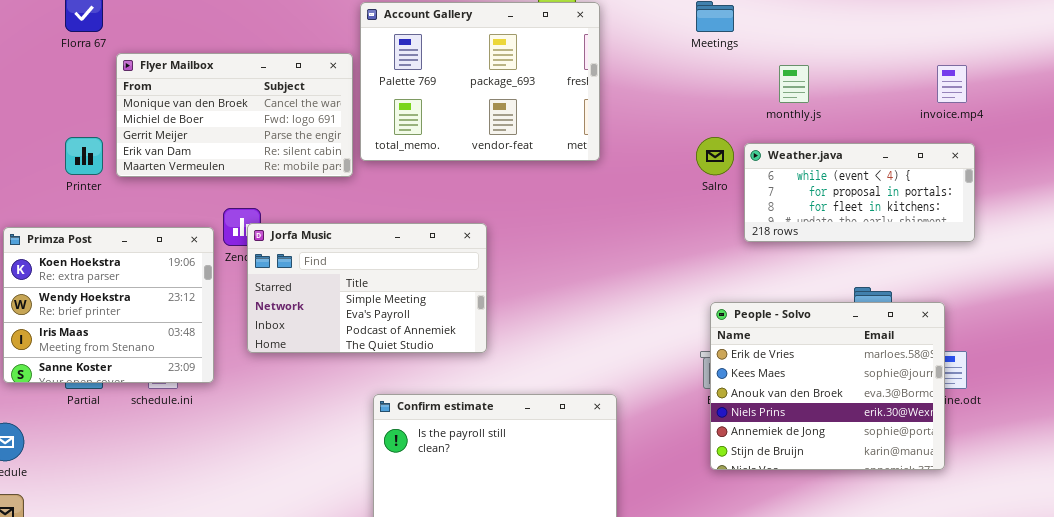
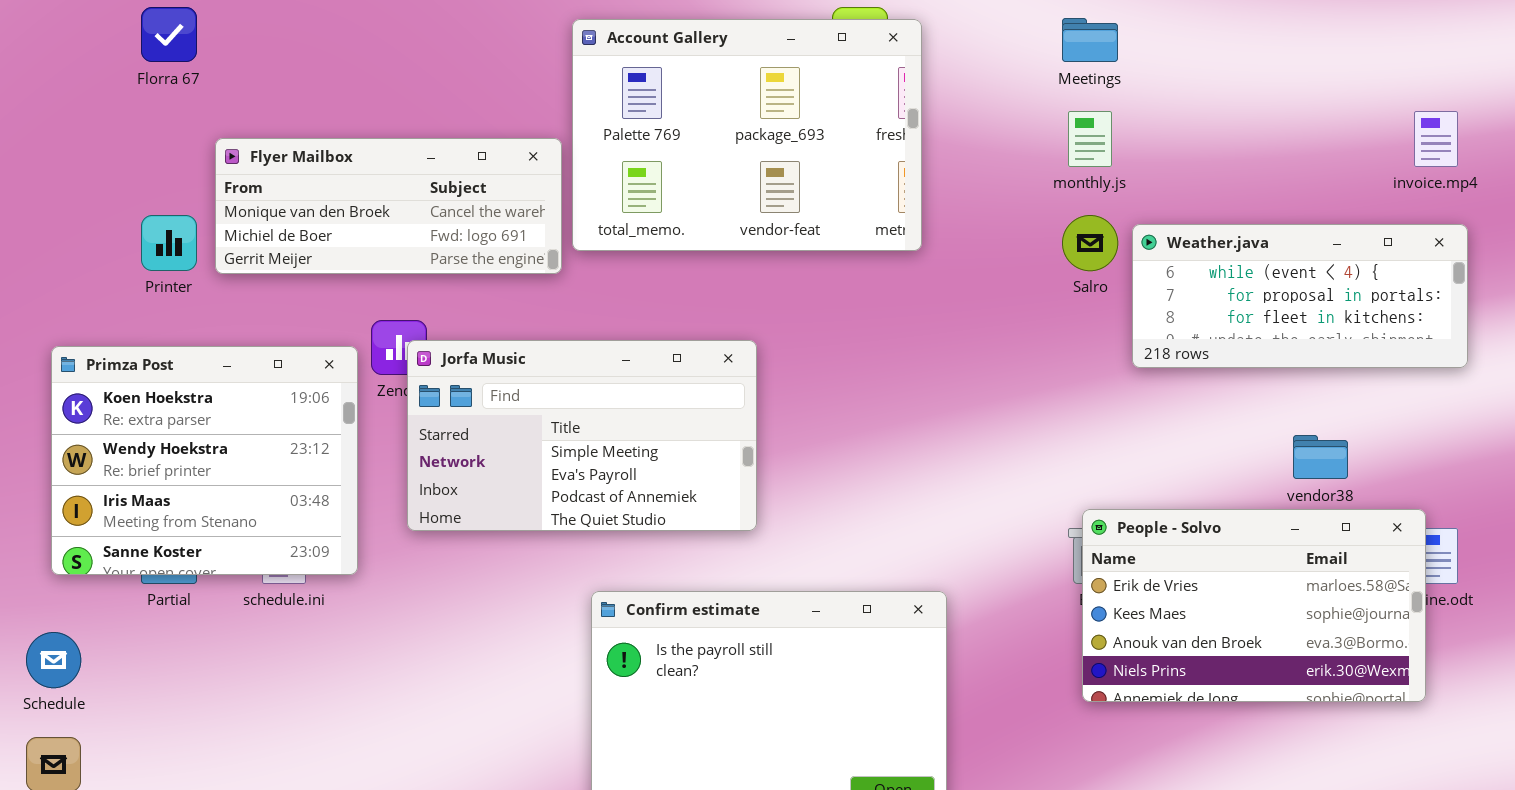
Flyer Mailbox: [116,53,353,177] -> [215,138,562,274], resized
monthly.js: [779,65,809,103] -> [1068,111,1112,167], moved
People - Solvo: [710,302,945,470] -> [1082,509,1426,702], resized

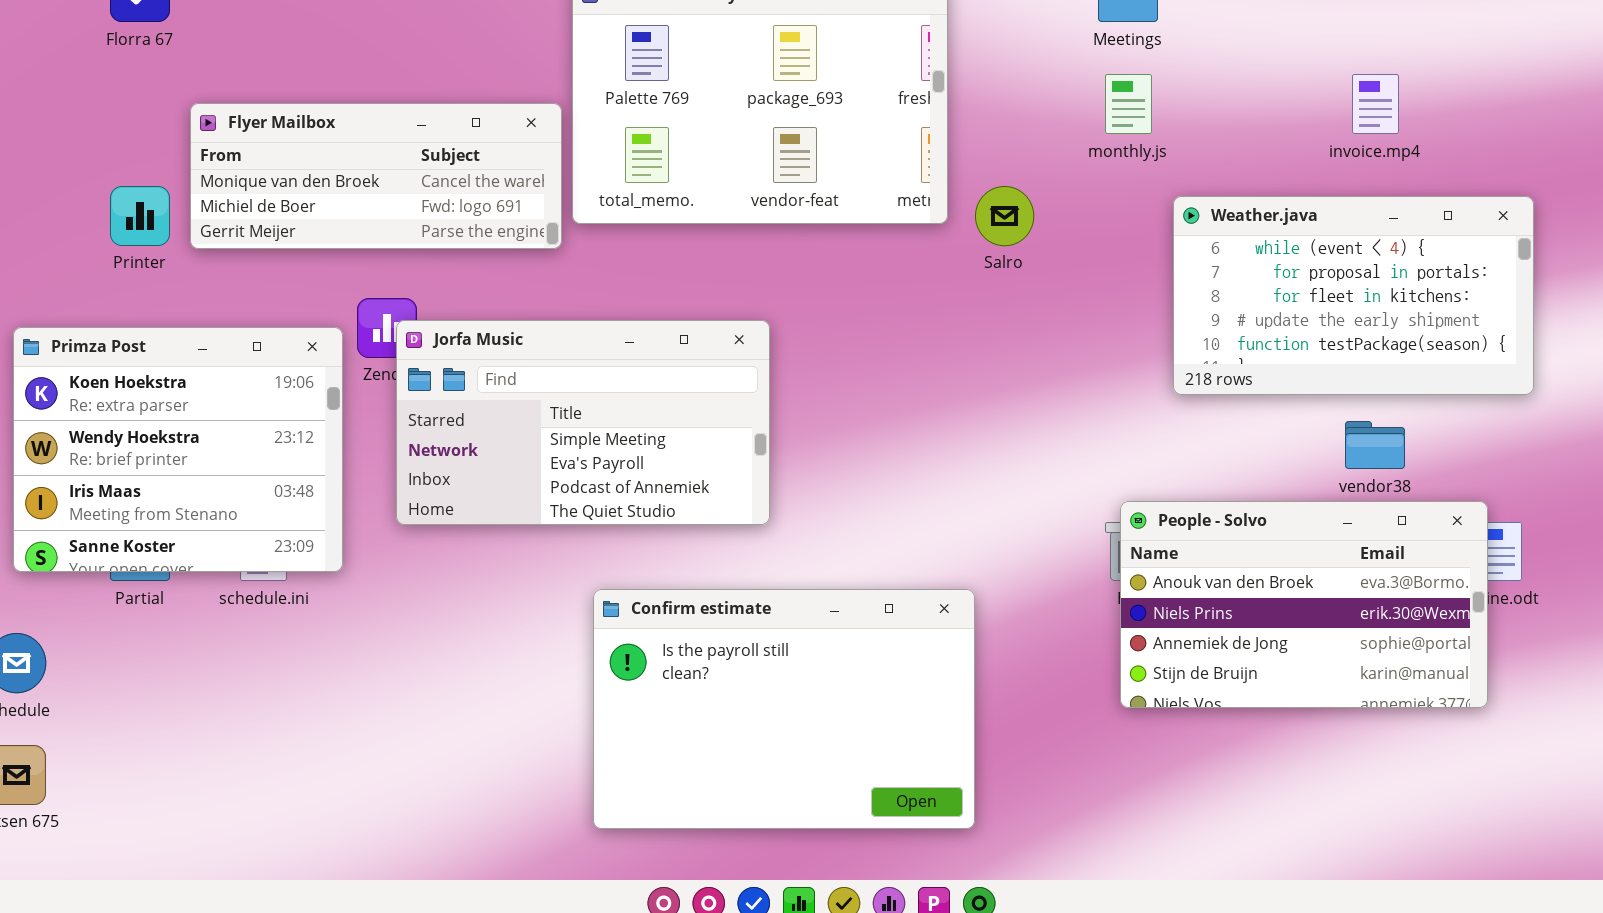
invoice.mp4: [1414,111,1458,167] -> [1352,74,1399,134], moved
Salro: [1062,215,1118,271] -> [975,186,1034,246], moved
Weather.java: [1132,224,1468,368] -> [1173,196,1534,395], resized
People - Solvo: [1082,509,1426,702] -> [1120,501,1488,708], scrolled down 2 rows

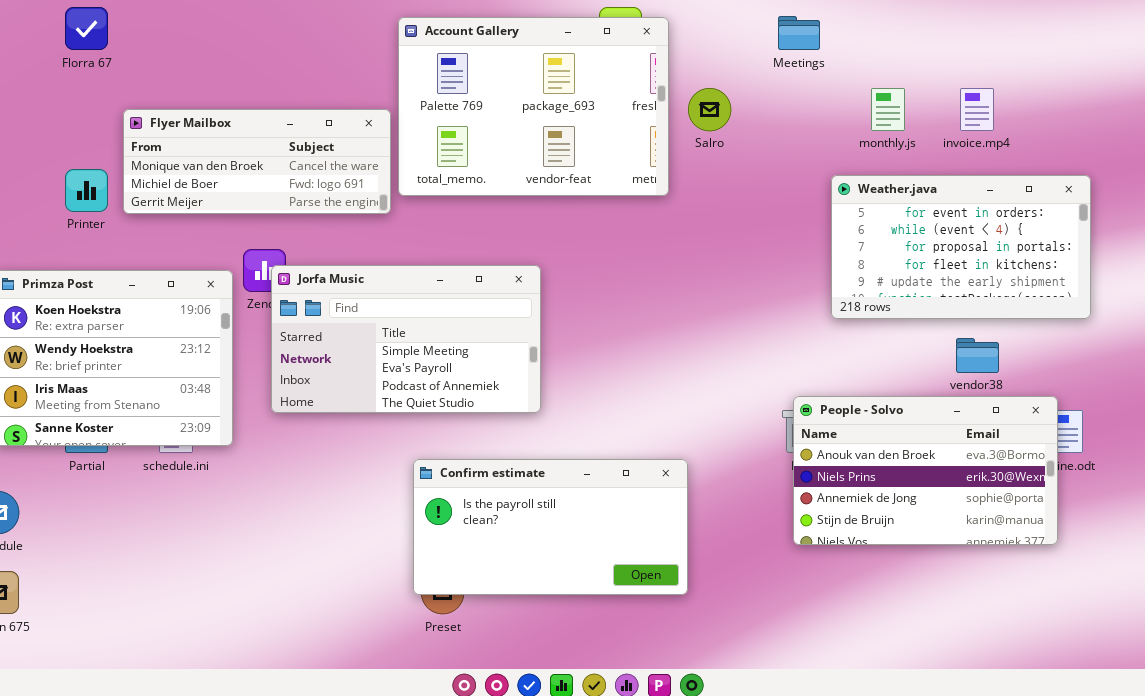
monthly.js: [1105,74,1152,134] -> [871,88,905,131], moved
Salro: [975,186,1034,246] -> [688,88,731,131], moved
Weather.java: [1173,196,1534,395] -> [831,175,1091,319], scrolled up 1 row
Confirm estimate: [593,589,975,829] -> [413,459,688,595], resized

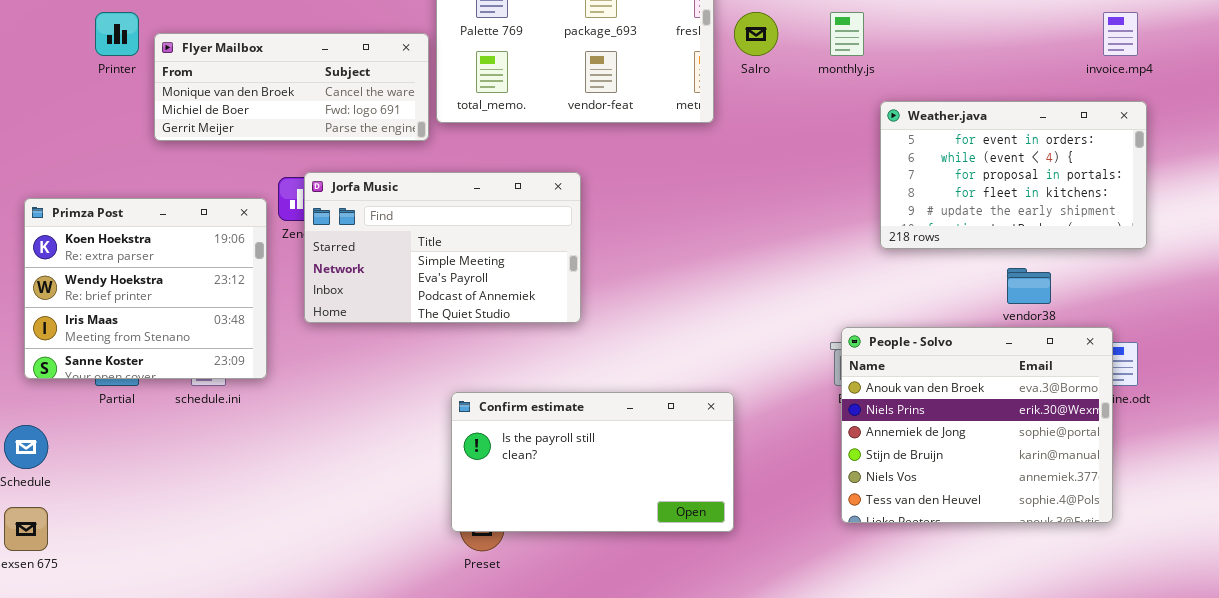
monthly.js: [871,88,905,131] -> [830,12,864,56], moved
invoice.mp4: [960,88,994,131] -> [1103,12,1138,56], moved
Printer: [65,169,108,212] -> [95,12,139,56], moved
Jorfa Music: [271,265,541,413] -> [304,172,581,323], moved
People - Solvo: [793,396,1058,545] -> [841,327,1113,523], resized

